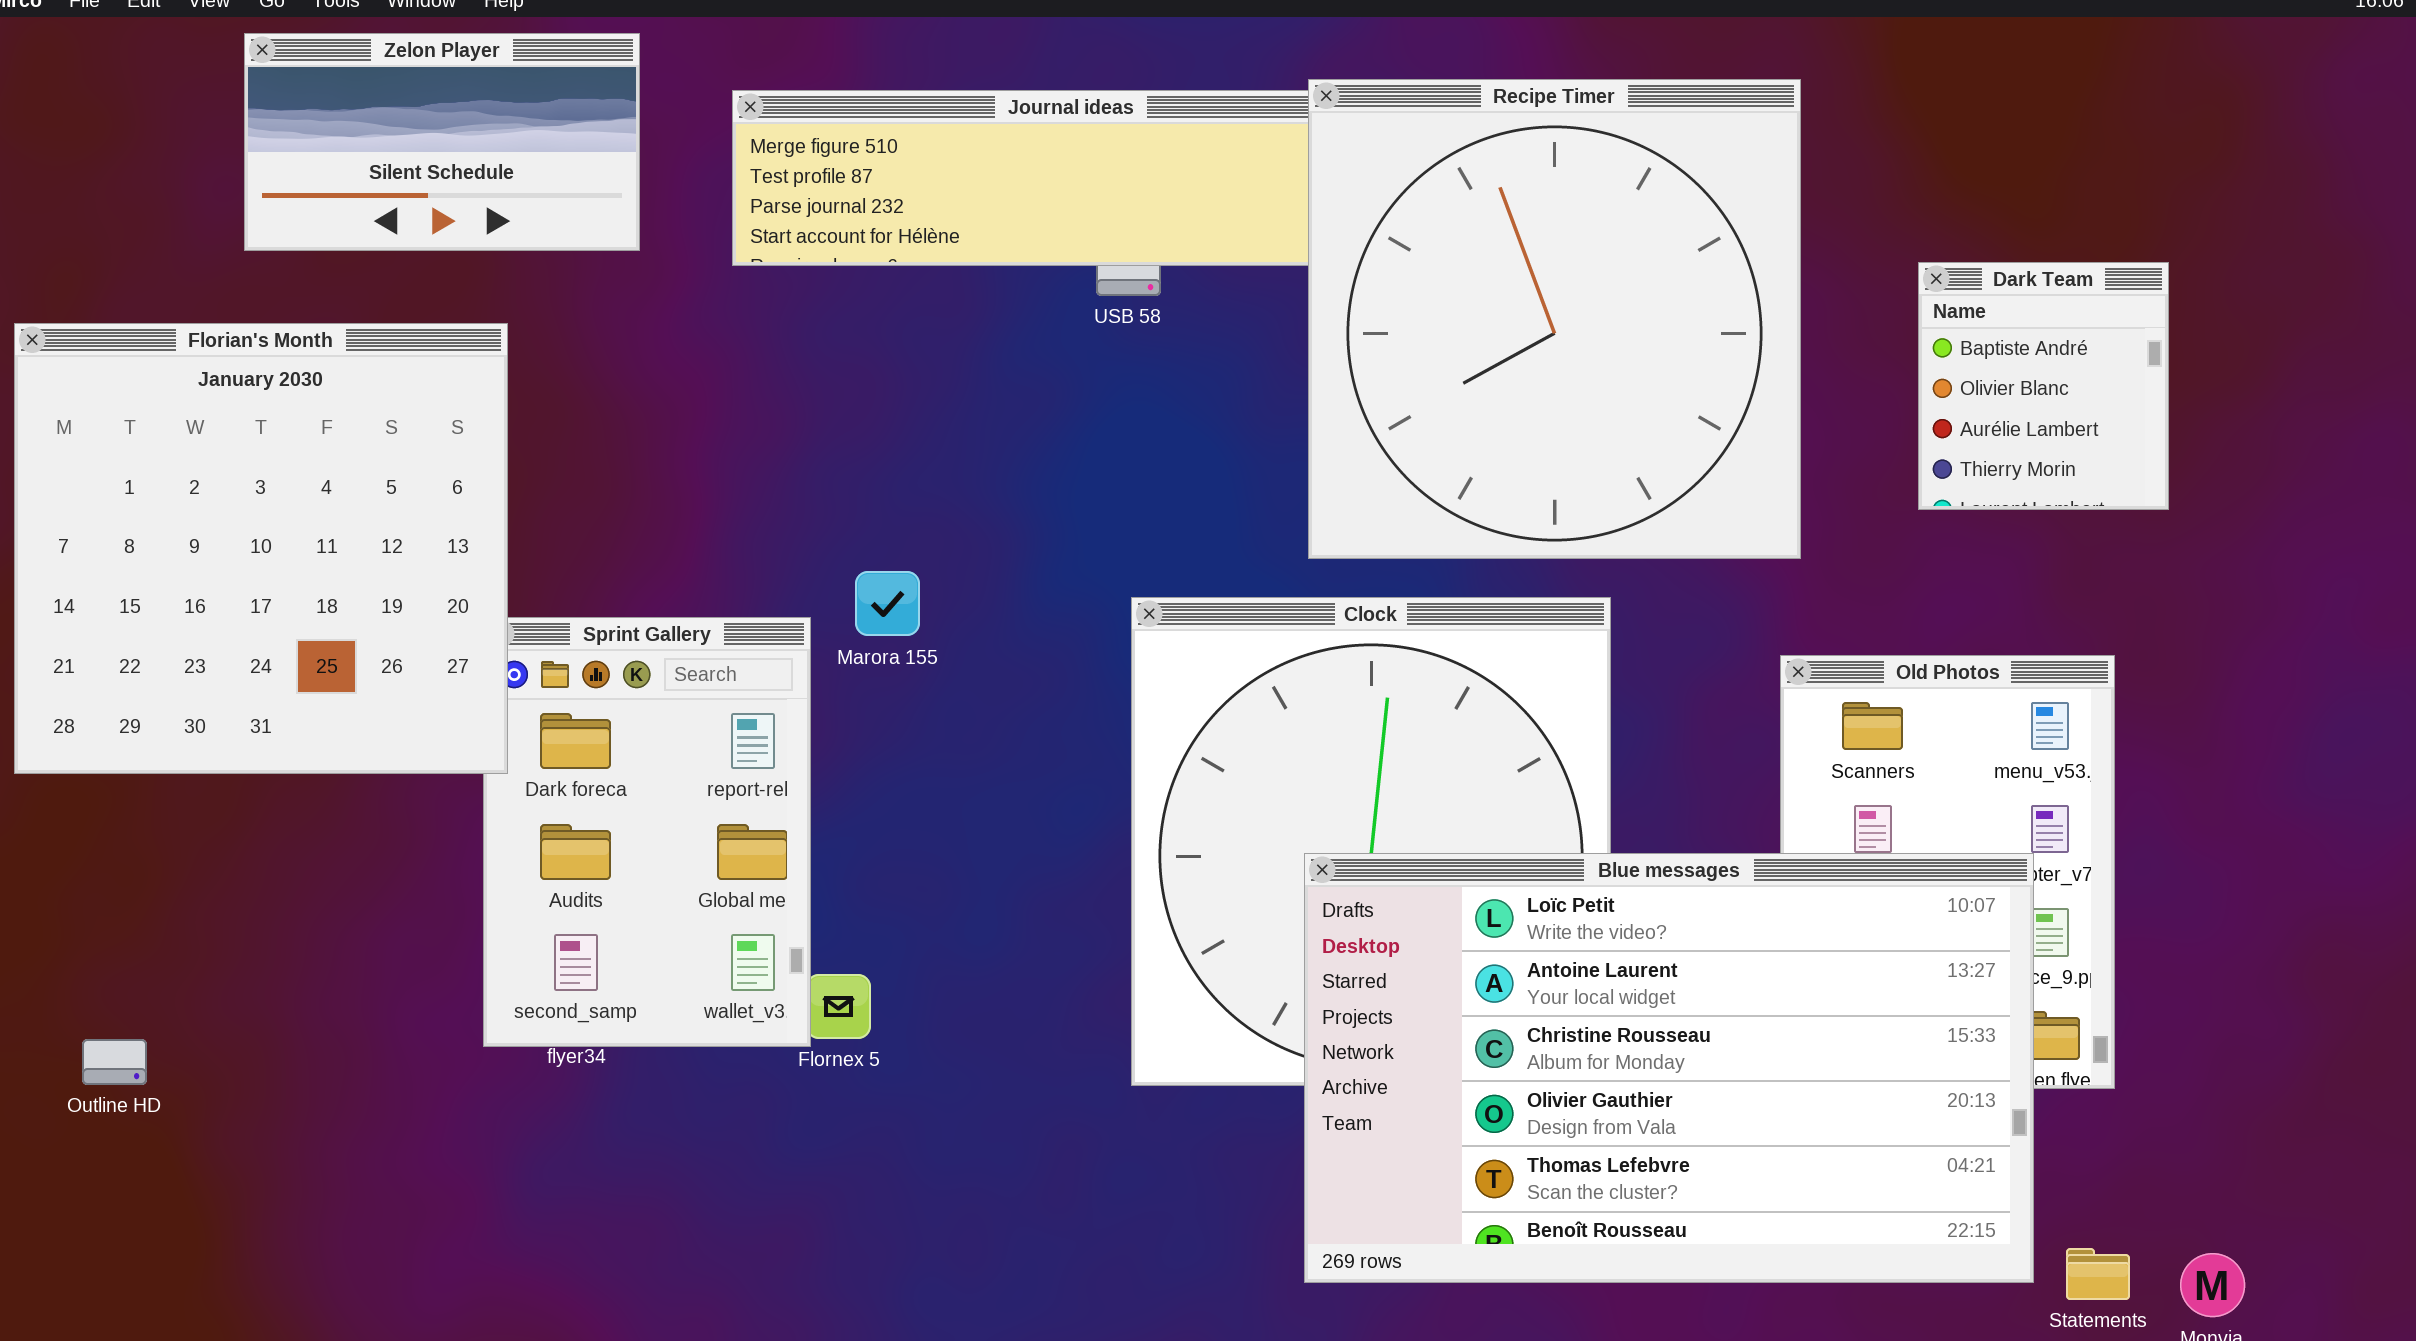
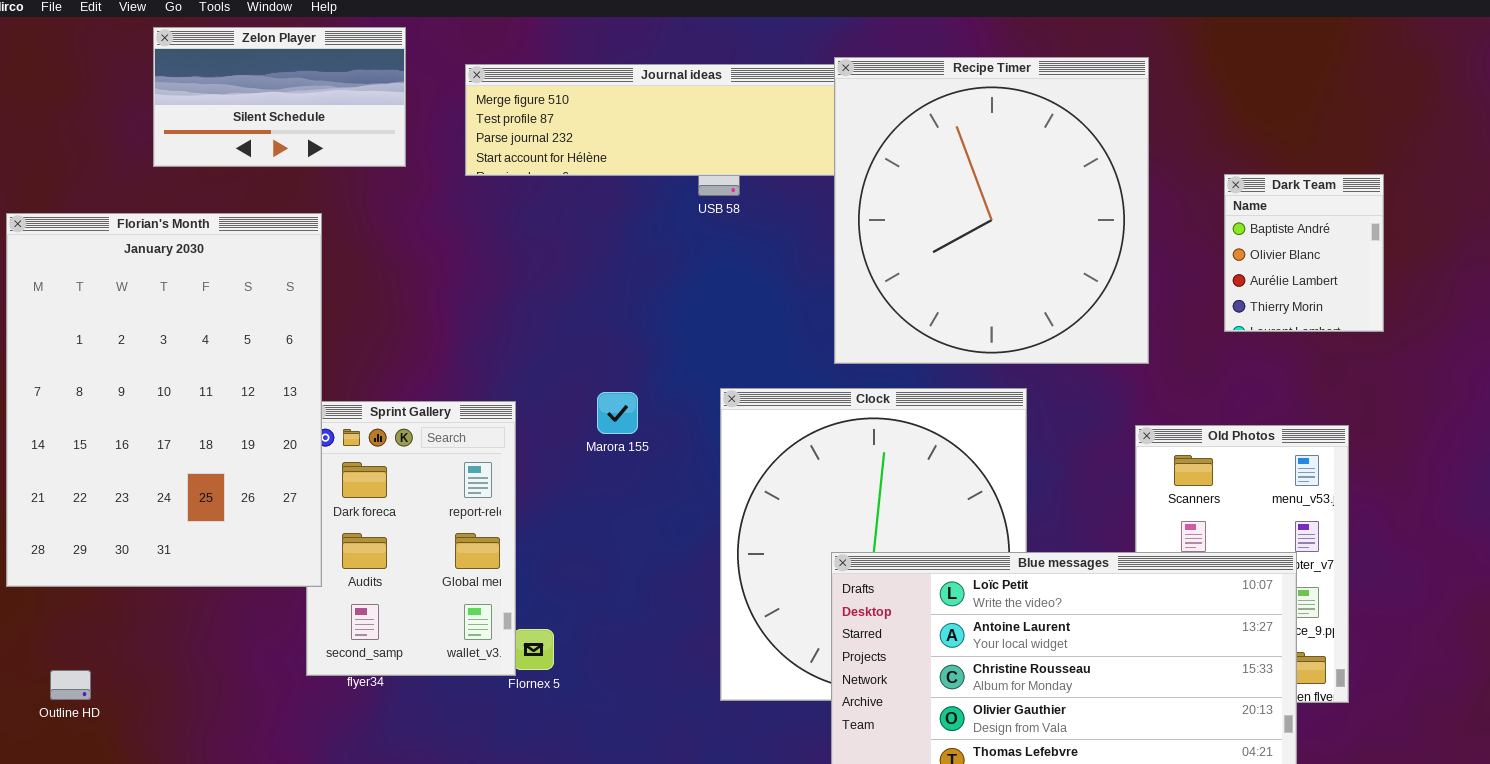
Florian's Month: [14,323,508,774] -> [6,213,322,587], resized
Marora 155: [855,571,920,636] -> [597,392,638,434], moved

